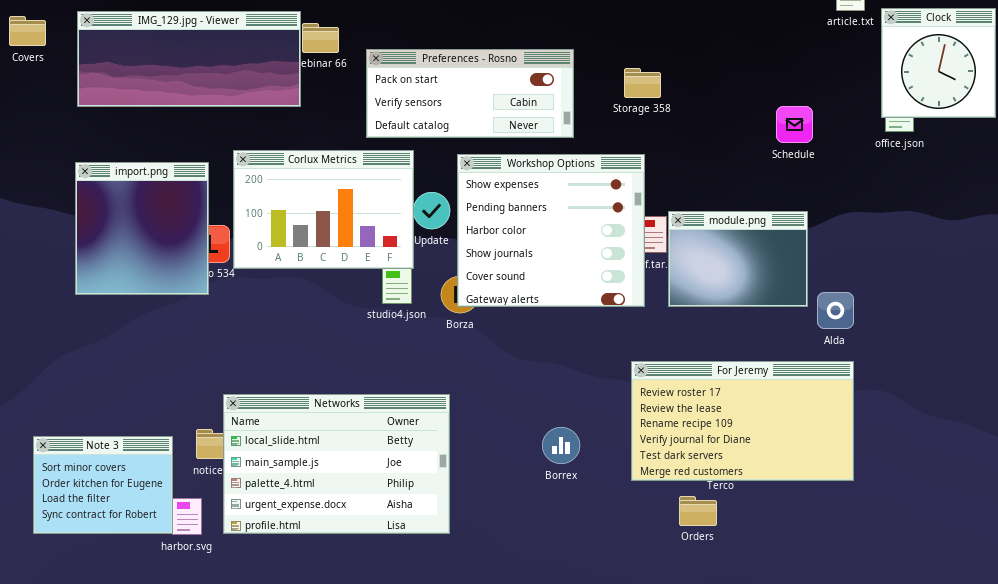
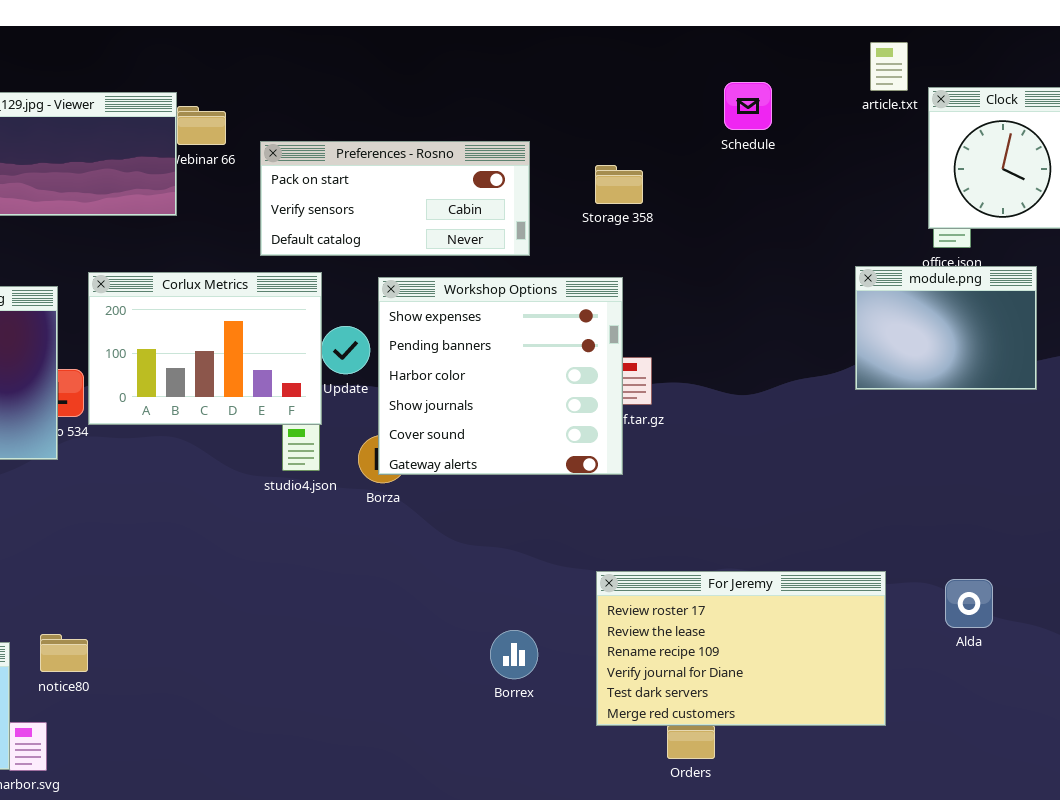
Schedule: [776,106,813,143] -> [724,82,772,130], moved
module.png: [668,211,808,307] -> [855,266,1037,390], moved
Alda: [817,292,854,329] -> [945,579,993,628], moved
For Jeremy: [631,361,854,481] -> [596,571,886,726], moved
Networks: [223,394,450,534] -> none, closed

